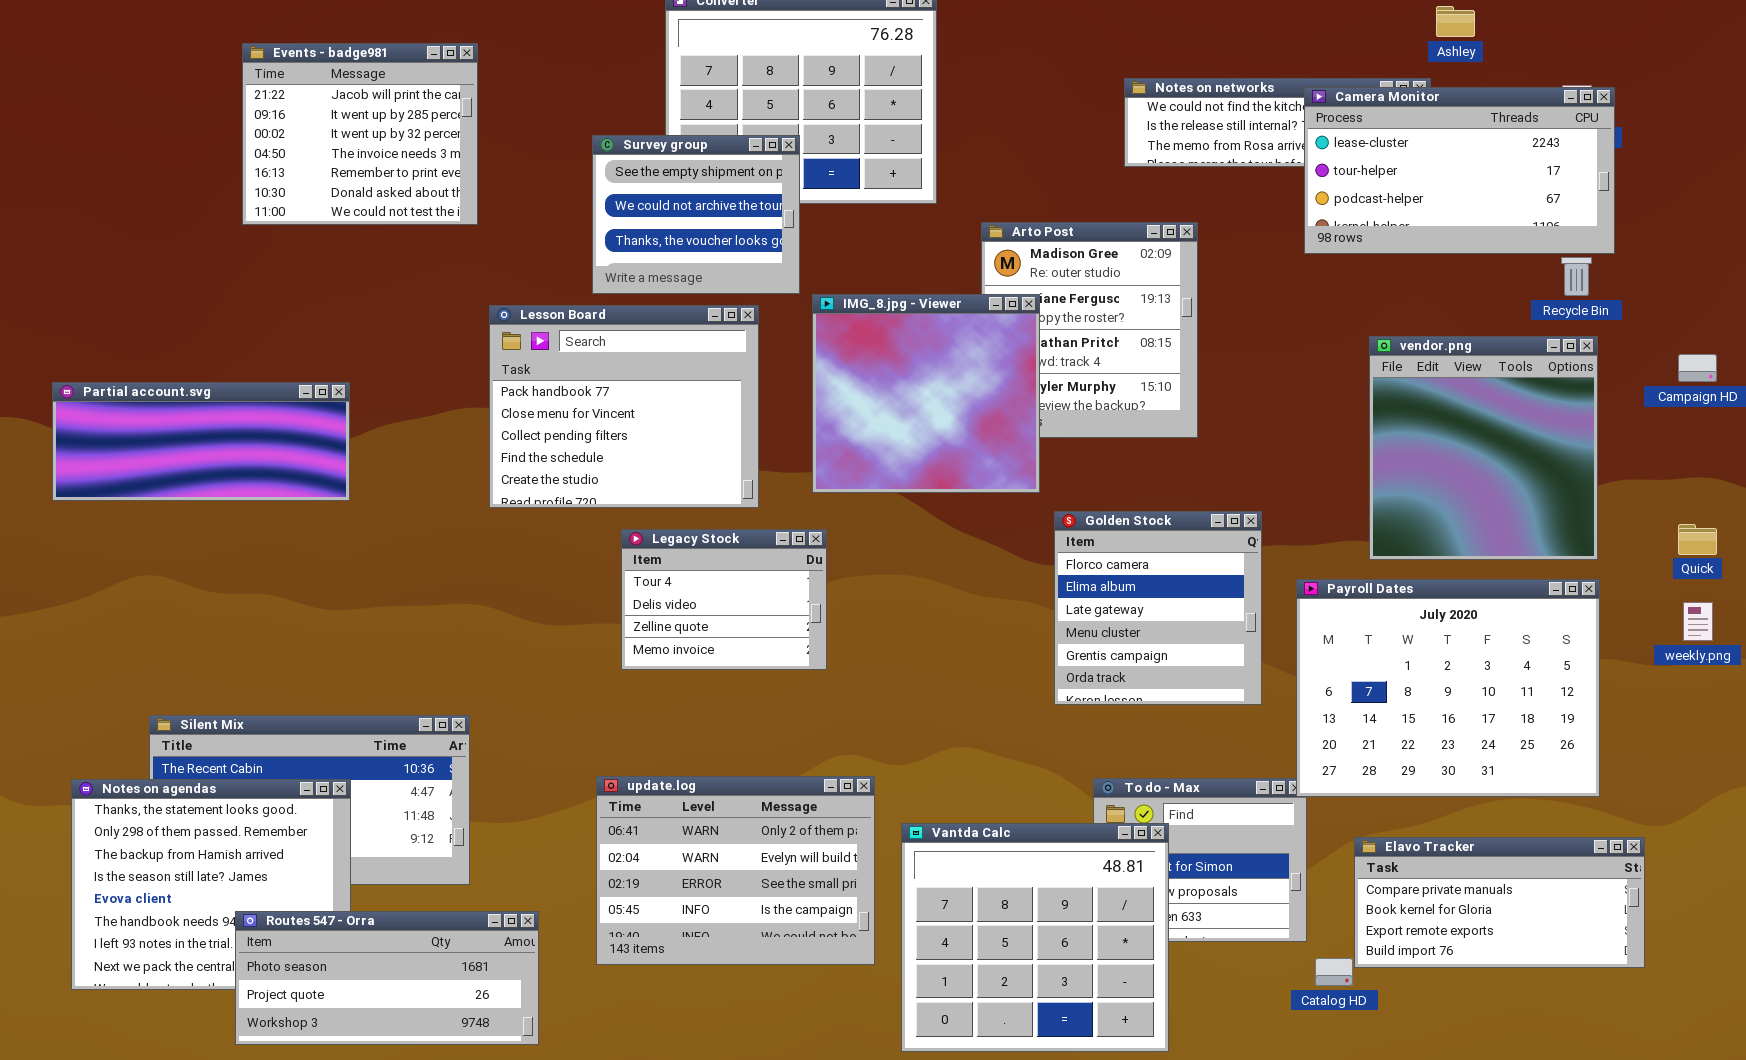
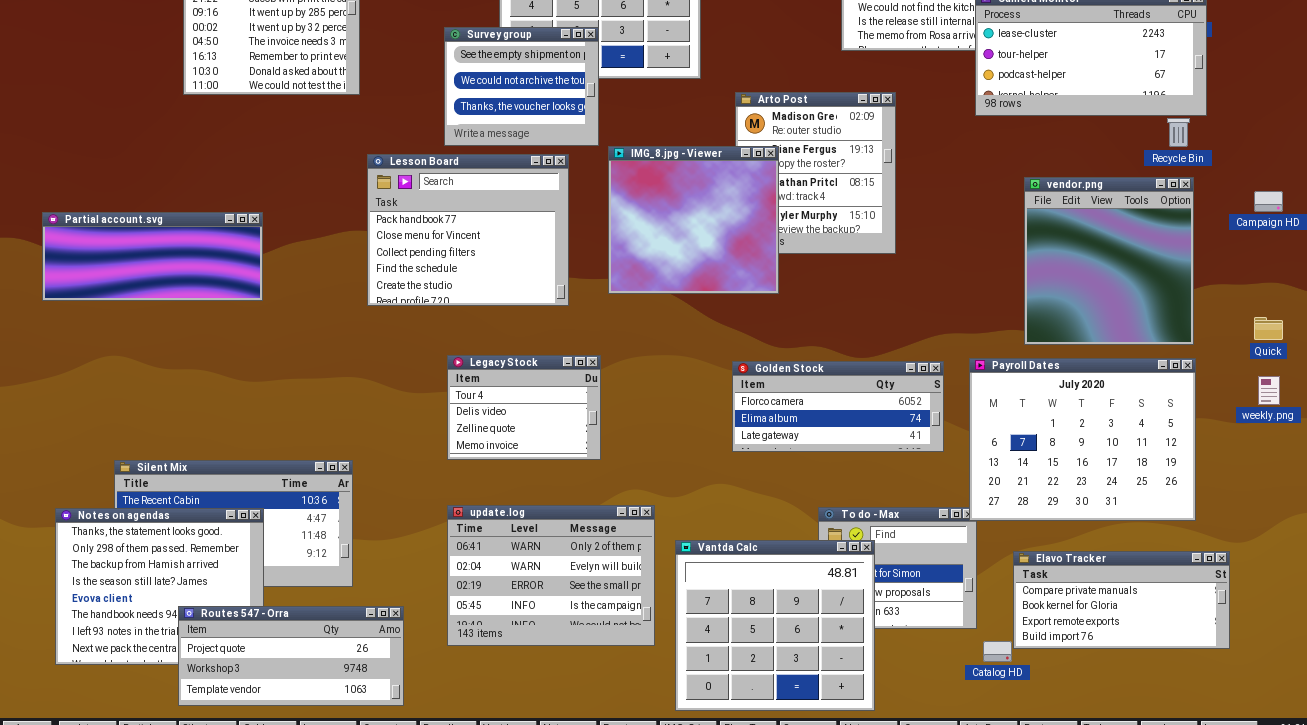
Golden Stock: [1054,511,1262,705] -> [732,361,944,452], resized
Legacy Stock: [621,529,827,670] -> [447,355,601,460], moved
Routes 547 - Orra: [235,911,539,1045] -> [178,606,404,706], scrolled down 1 row

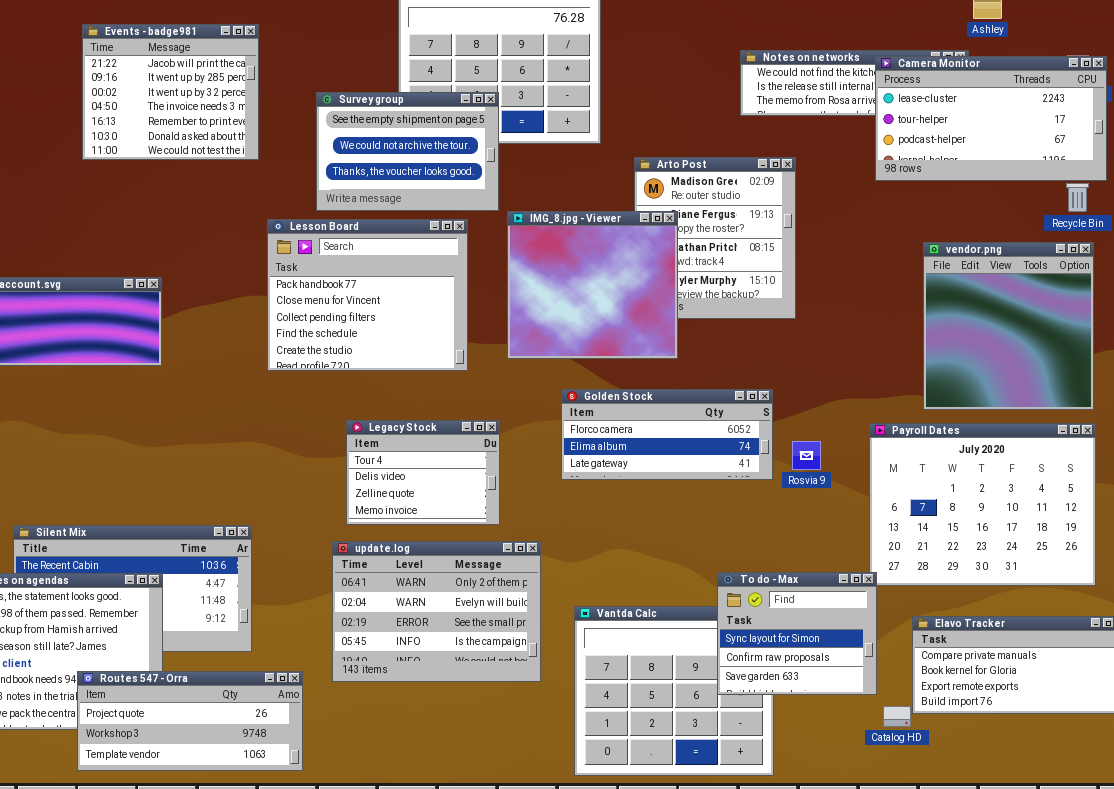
Survey group: [444,27,599,146] -> [316,92,499,211], resized
Golden Stock: [732,361,944,452] -> [561,389,773,480], moved
update.log: [447,505,655,646] -> [332,541,541,682], moved
To do - Max: [818,507,977,629] -> [717,572,877,695], raised

